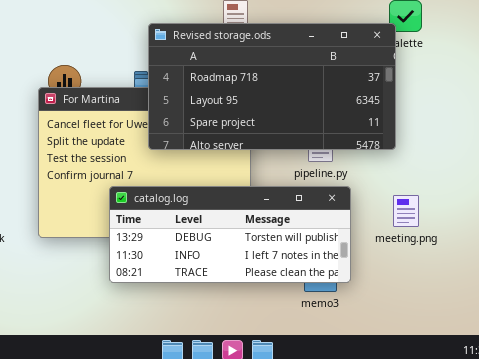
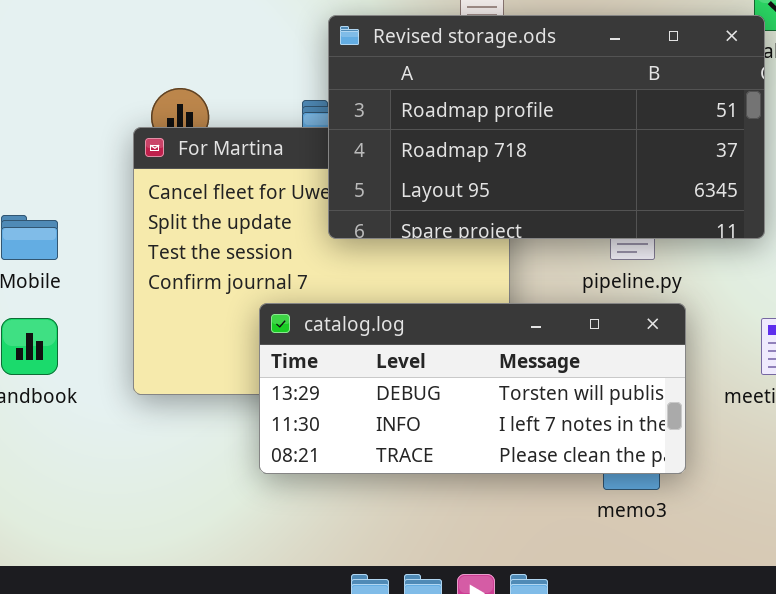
Revised storage.ods: [148,23,396,150] -> [328,15,765,239], scrolled up 1 row

